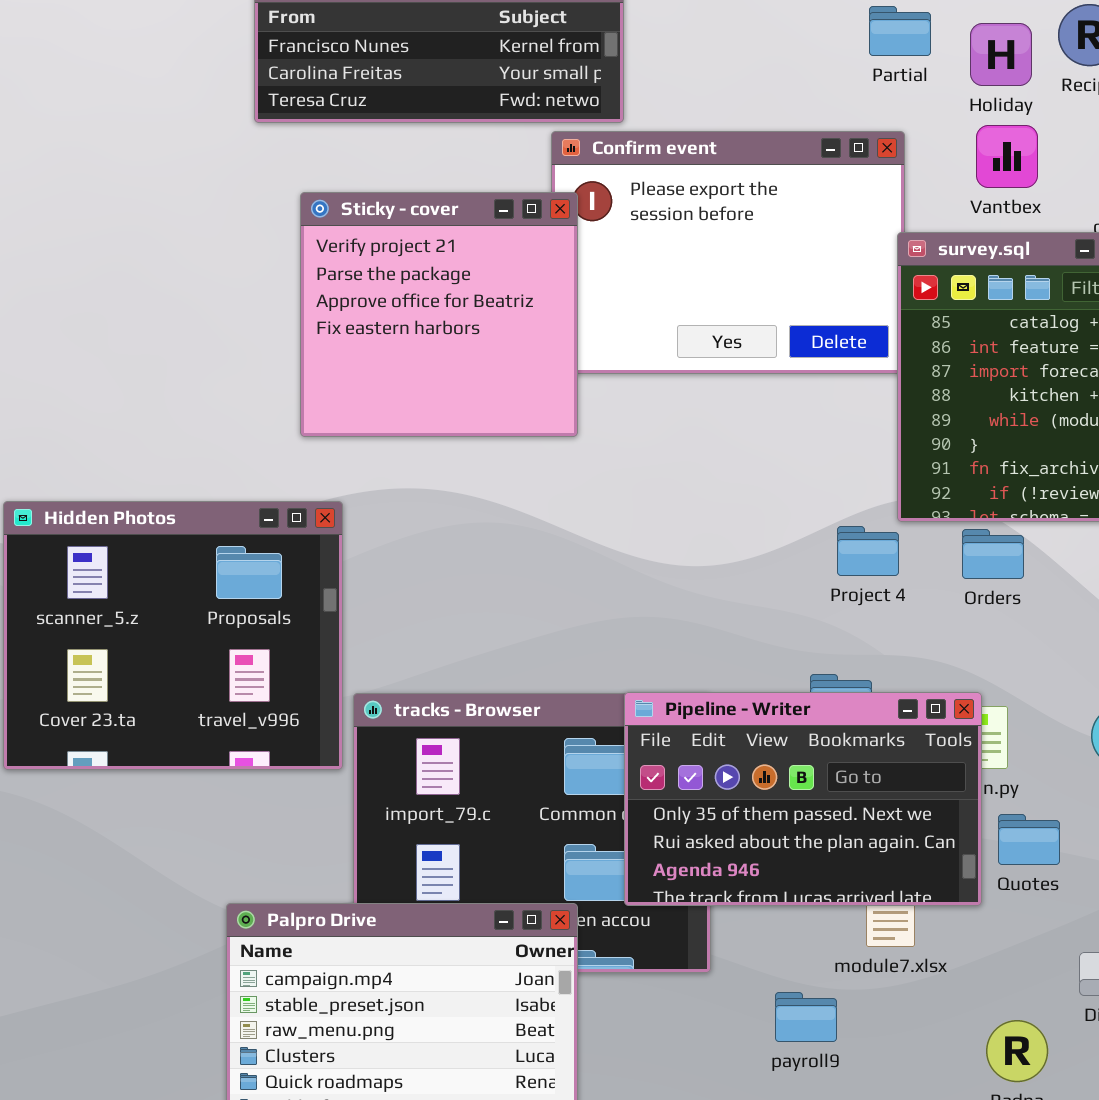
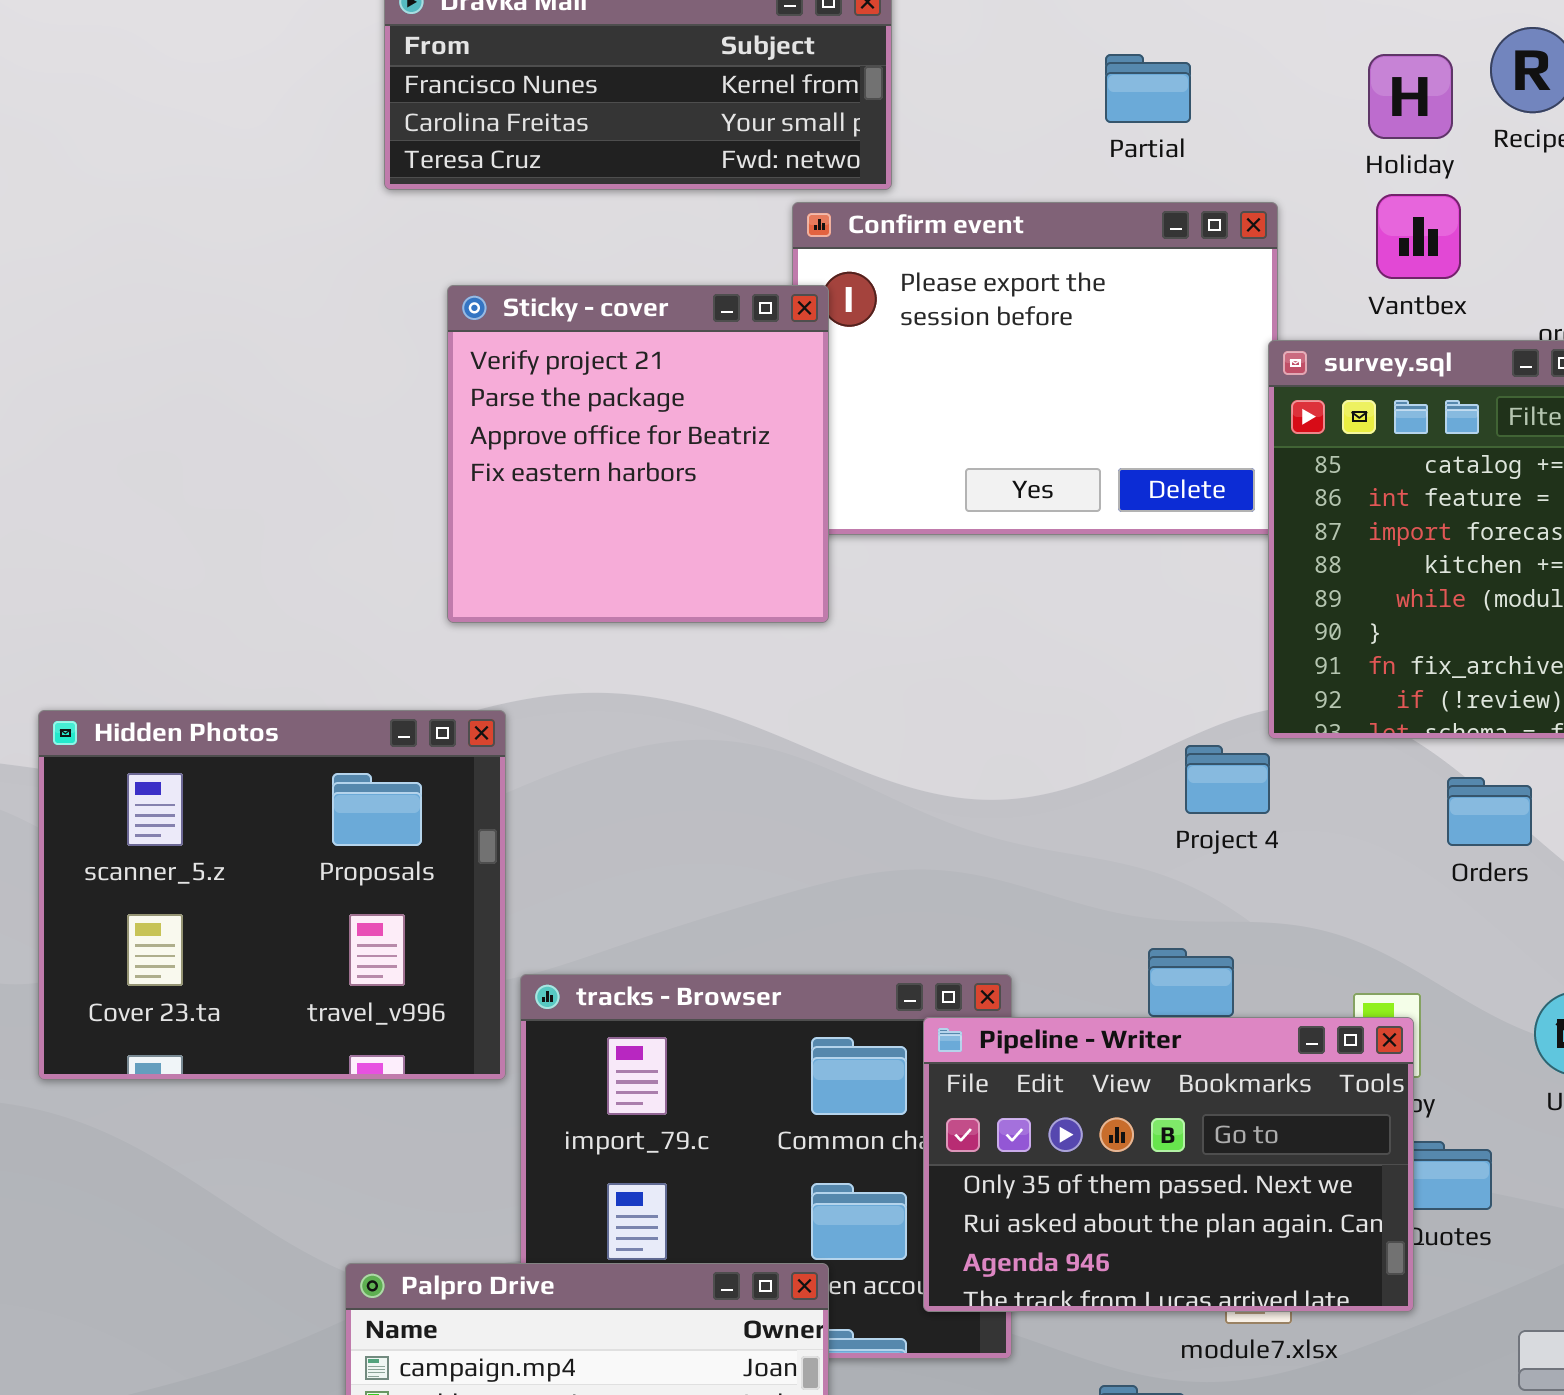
Partial: [869,6,931,56] -> [1105,54,1191,123], moved
Orders: [962,529,1024,579] -> [1447,777,1532,846], moved
Pipeline - Writer: [624,692,982,906] -> [923,1017,1414,1312], moved

